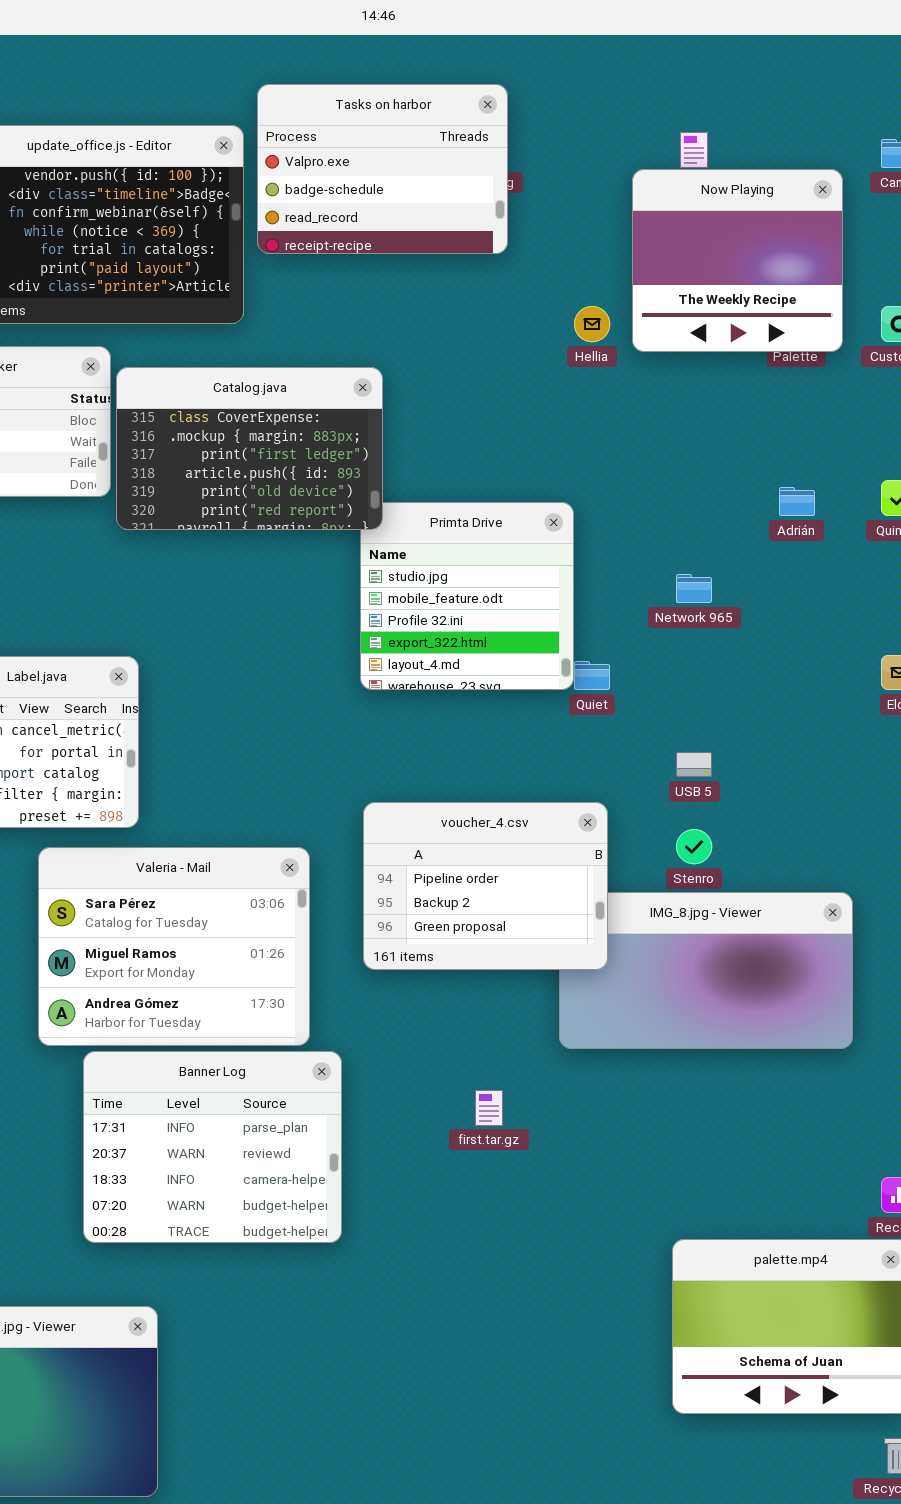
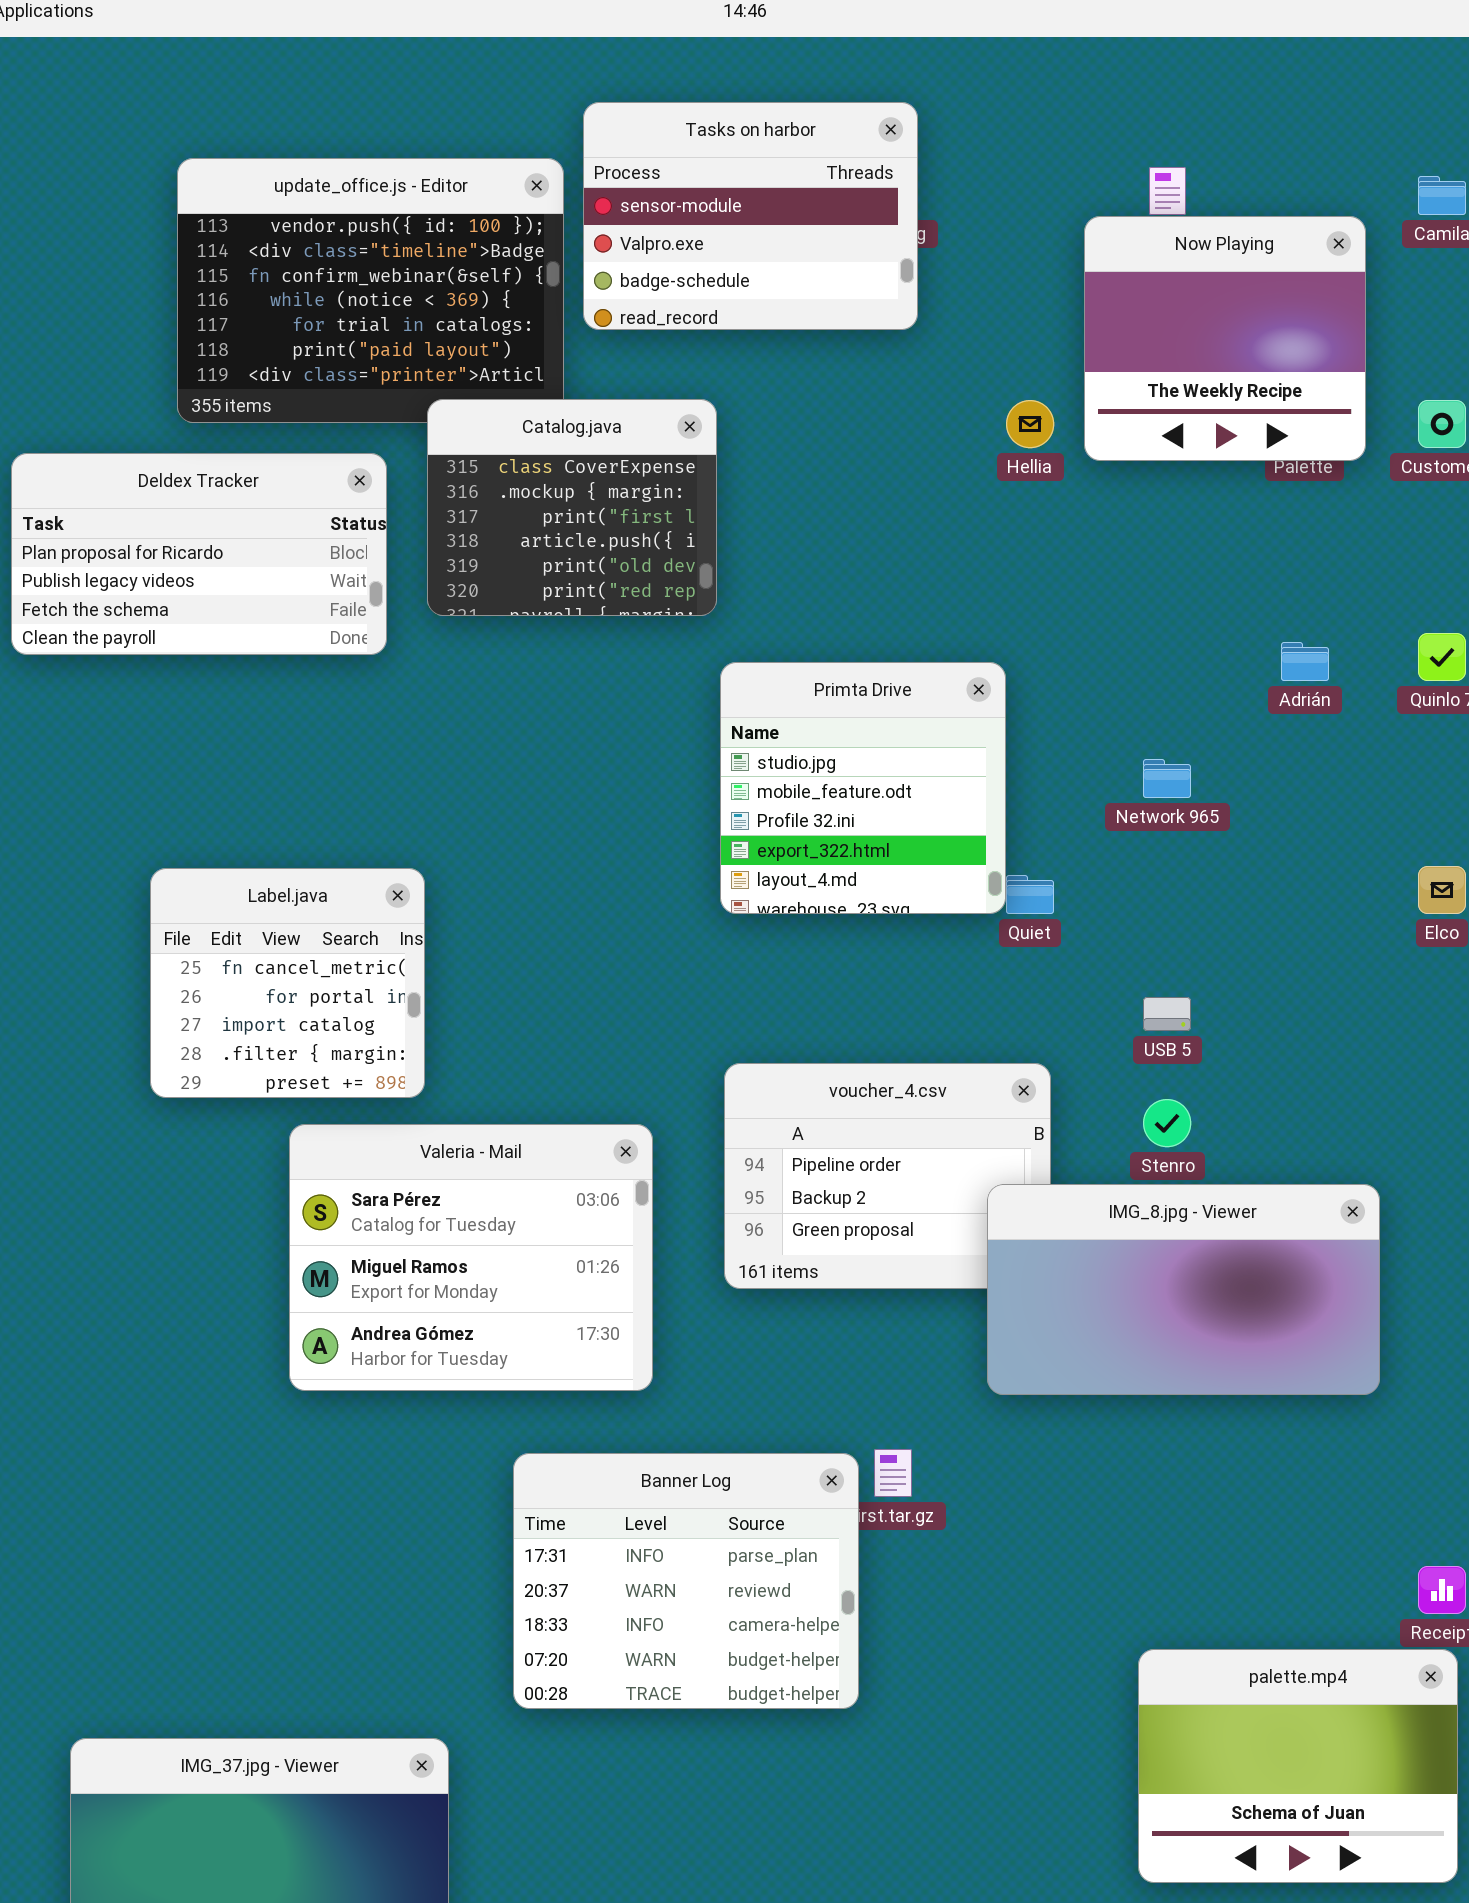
Tasks on harbor: [257,84,508,254] -> [583,102,918,330], scrolled up 1 row
Catalog.java: [116,367,383,530] -> [427,399,717,616], moved, resized
IMG_8.jpg - Viewer: [559,892,853,1049] -> [987,1184,1380,1395], raised
Banner Log: [83,1051,342,1243] -> [513,1453,859,1709], moved

